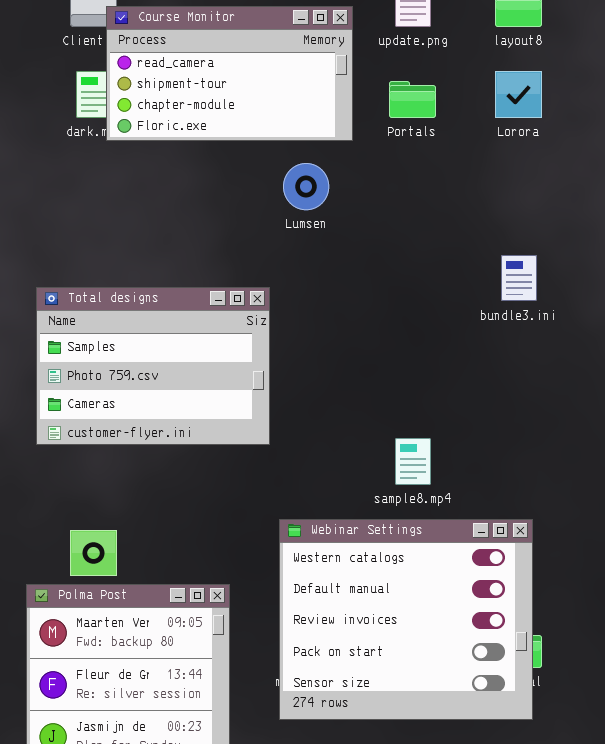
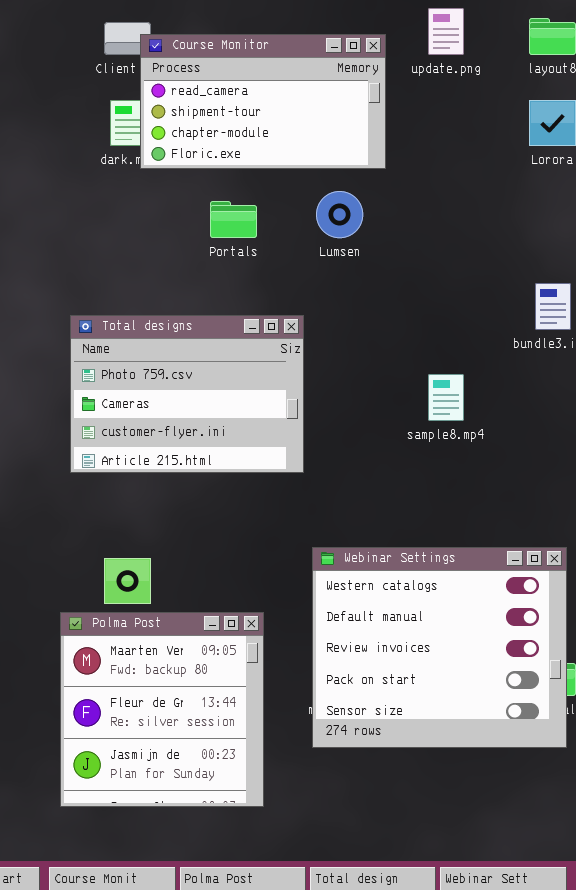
Portals: [389,81,436,118] -> [210,201,257,238], moved
Total designs: [36,287,270,445] -> [70,315,304,473], scrolled down 1 row
sample8.mp4: [395,438,431,485] -> [428,374,464,421], moved

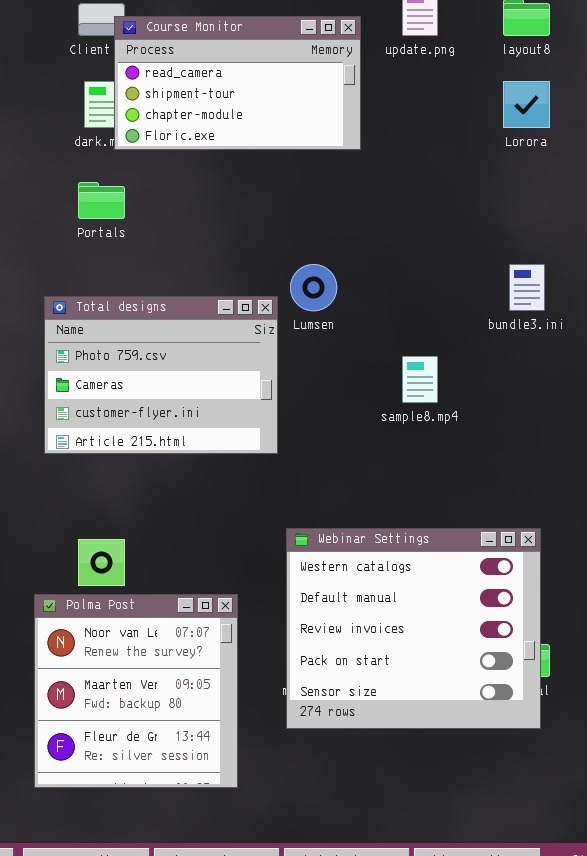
Lumsen: [316,191,363,238] -> [290,264,337,311], moved
Portals: [210,201,257,238] -> [78,182,125,219], moved
Polma Post: [60,612,264,807] -> [34,594,238,788], scrolled up 1 row

